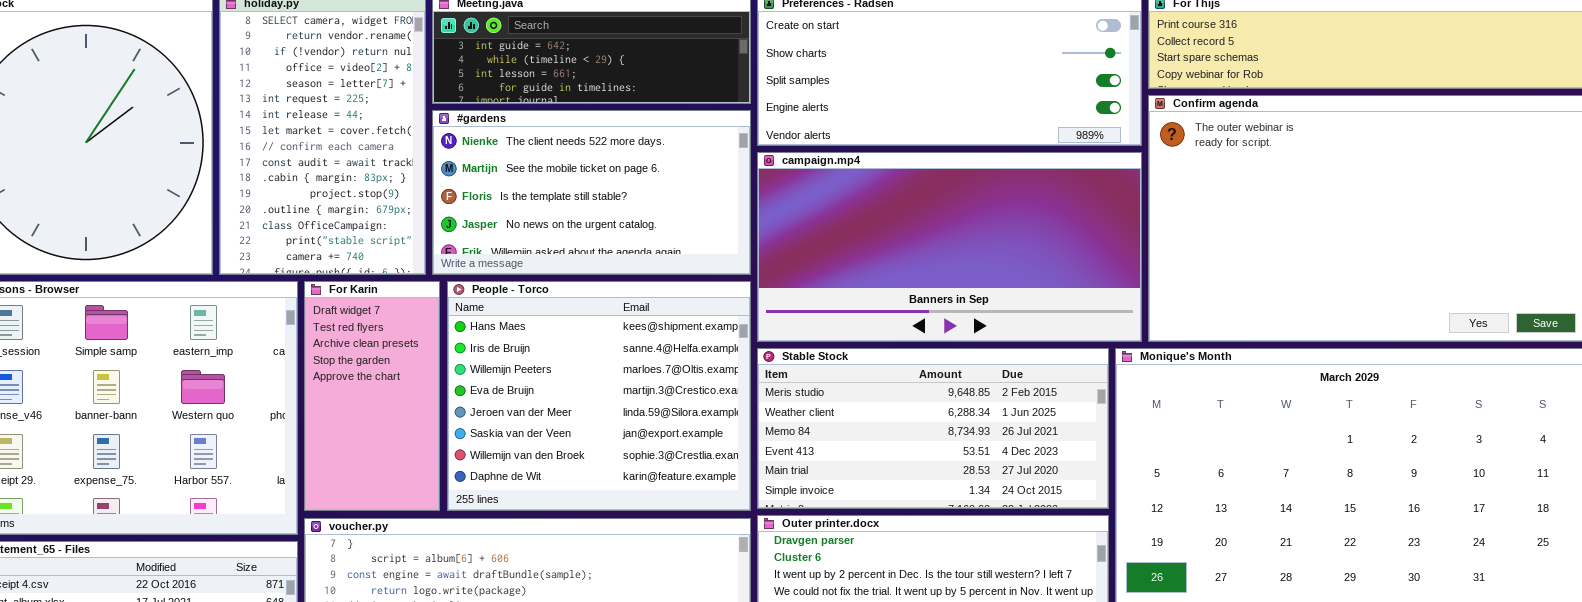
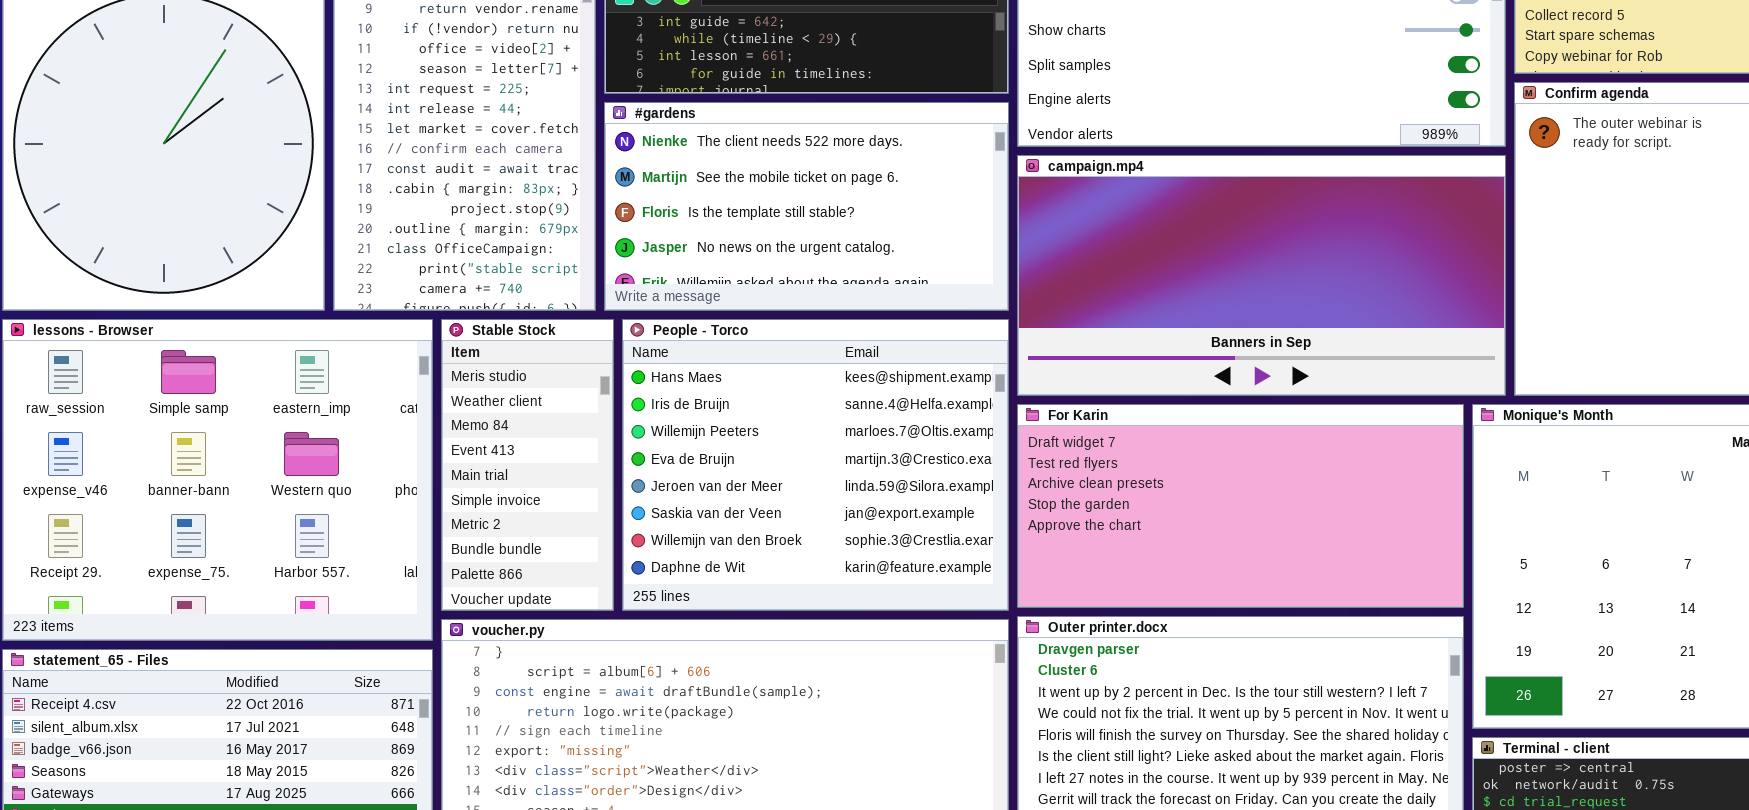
For Karin: [304,281,440,511] -> [1017,404,1464,608], moved, resized
Stable Stock: [757,348,1109,509] -> [441,319,614,611], moved, resized

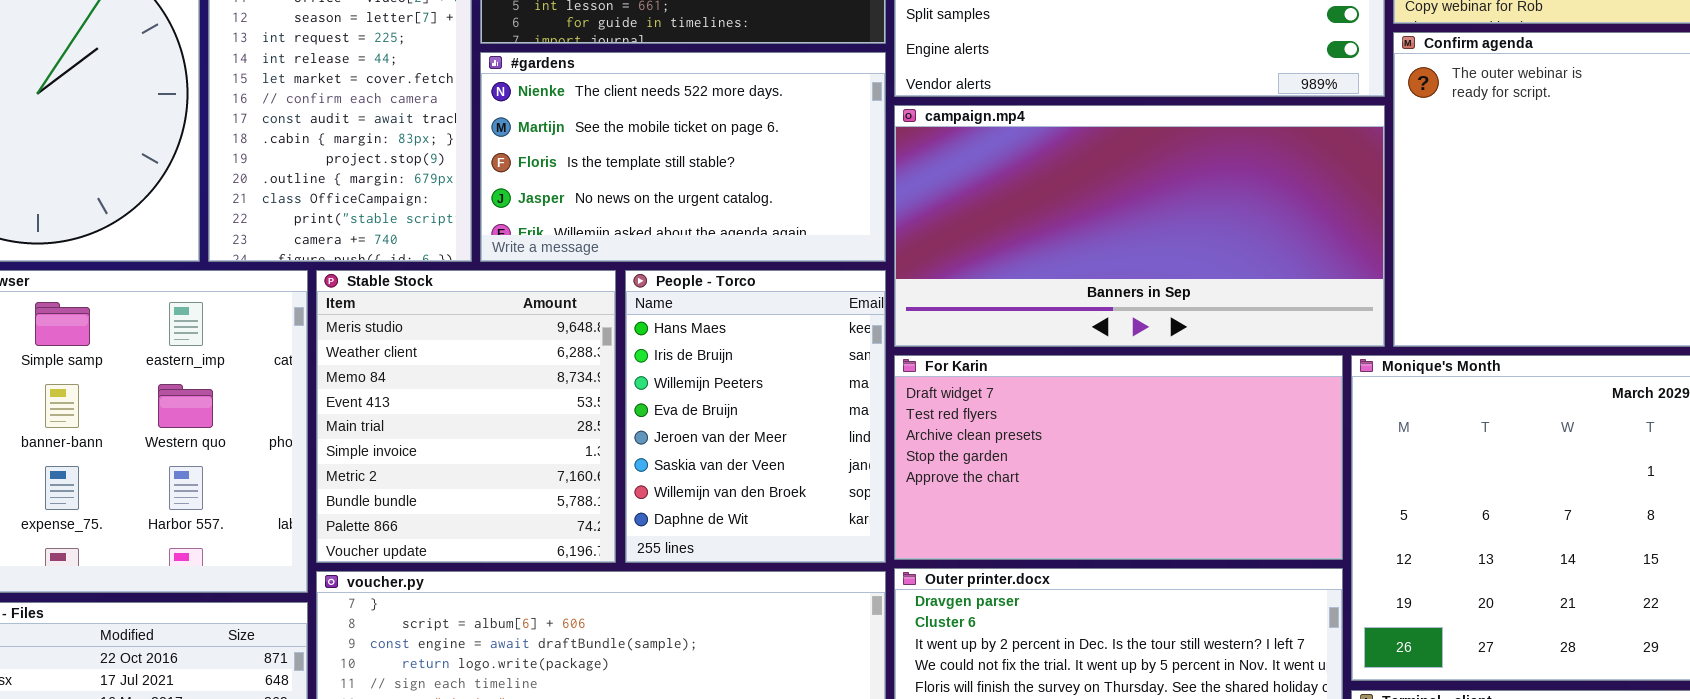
Stable Stock: [441,319,614,611] -> [316,270,616,563], resized
People - Torco: [622,319,1009,611] -> [625,270,886,563], resized

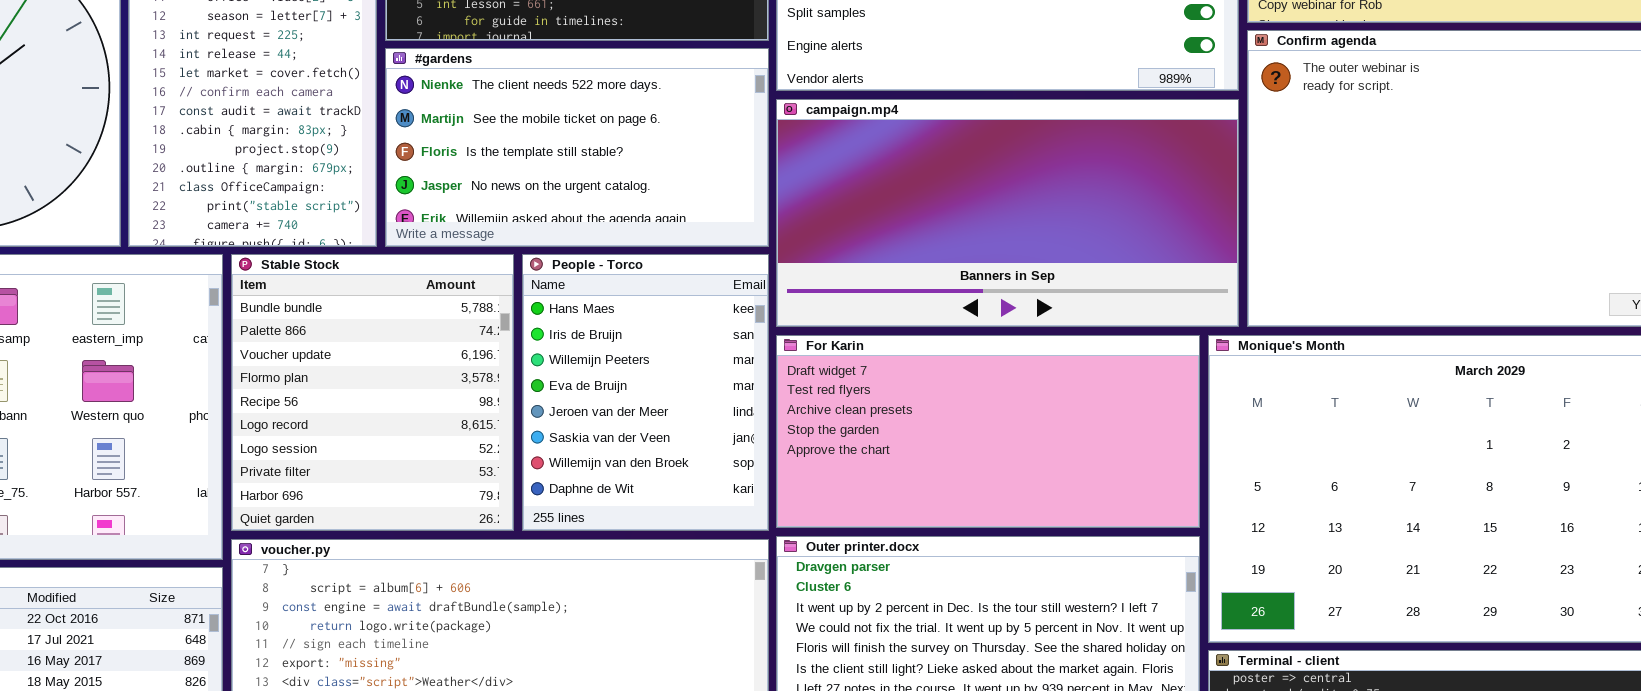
Stable Stock: [316,270,616,563] -> [231,254,514,531], scrolled down 7 rows

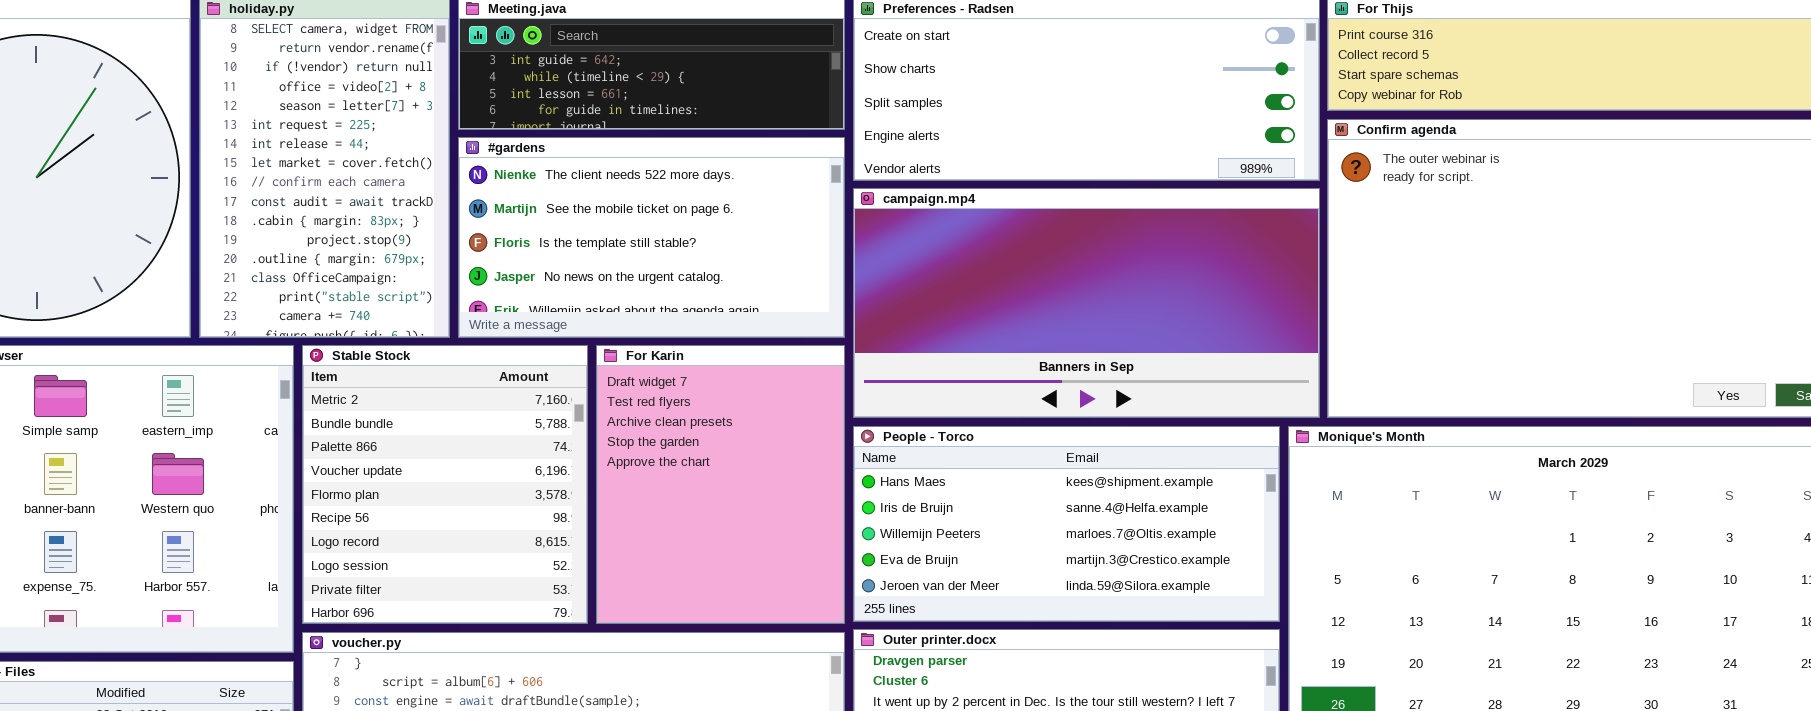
Stable Stock: [231,254,514,531] -> [302,345,588,624], scrolled up 1 row
People - Torco: [522,254,769,531] -> [853,426,1280,622], moved, resized
For Karin: [776,335,1200,528] -> [596,345,845,624], moved, resized

